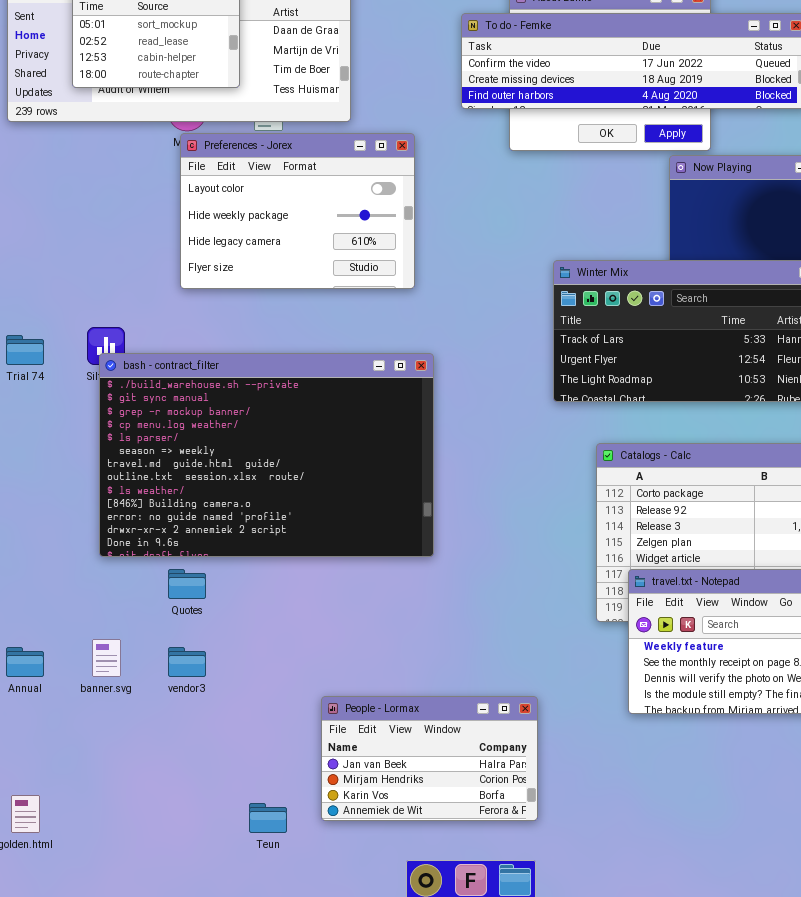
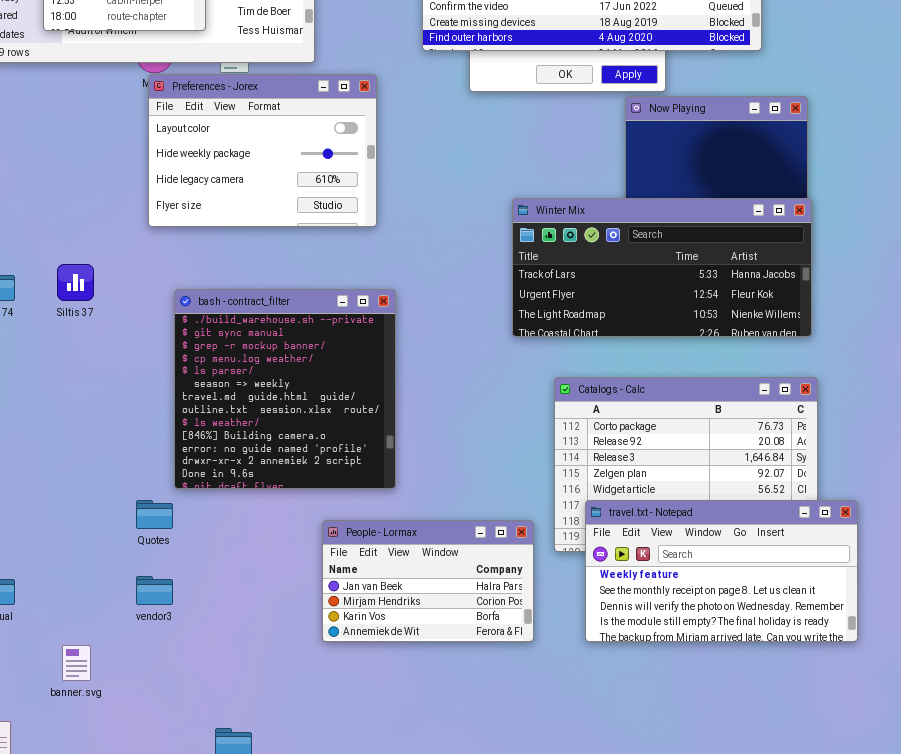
bash - contract_filter: [99,353,434,557] -> [174,289,396,489], resized
banner.svg: [92,639,121,677] -> [62,645,91,681], moved
People - Lormax: [321,696,538,821] -> [322,520,534,642], moved

